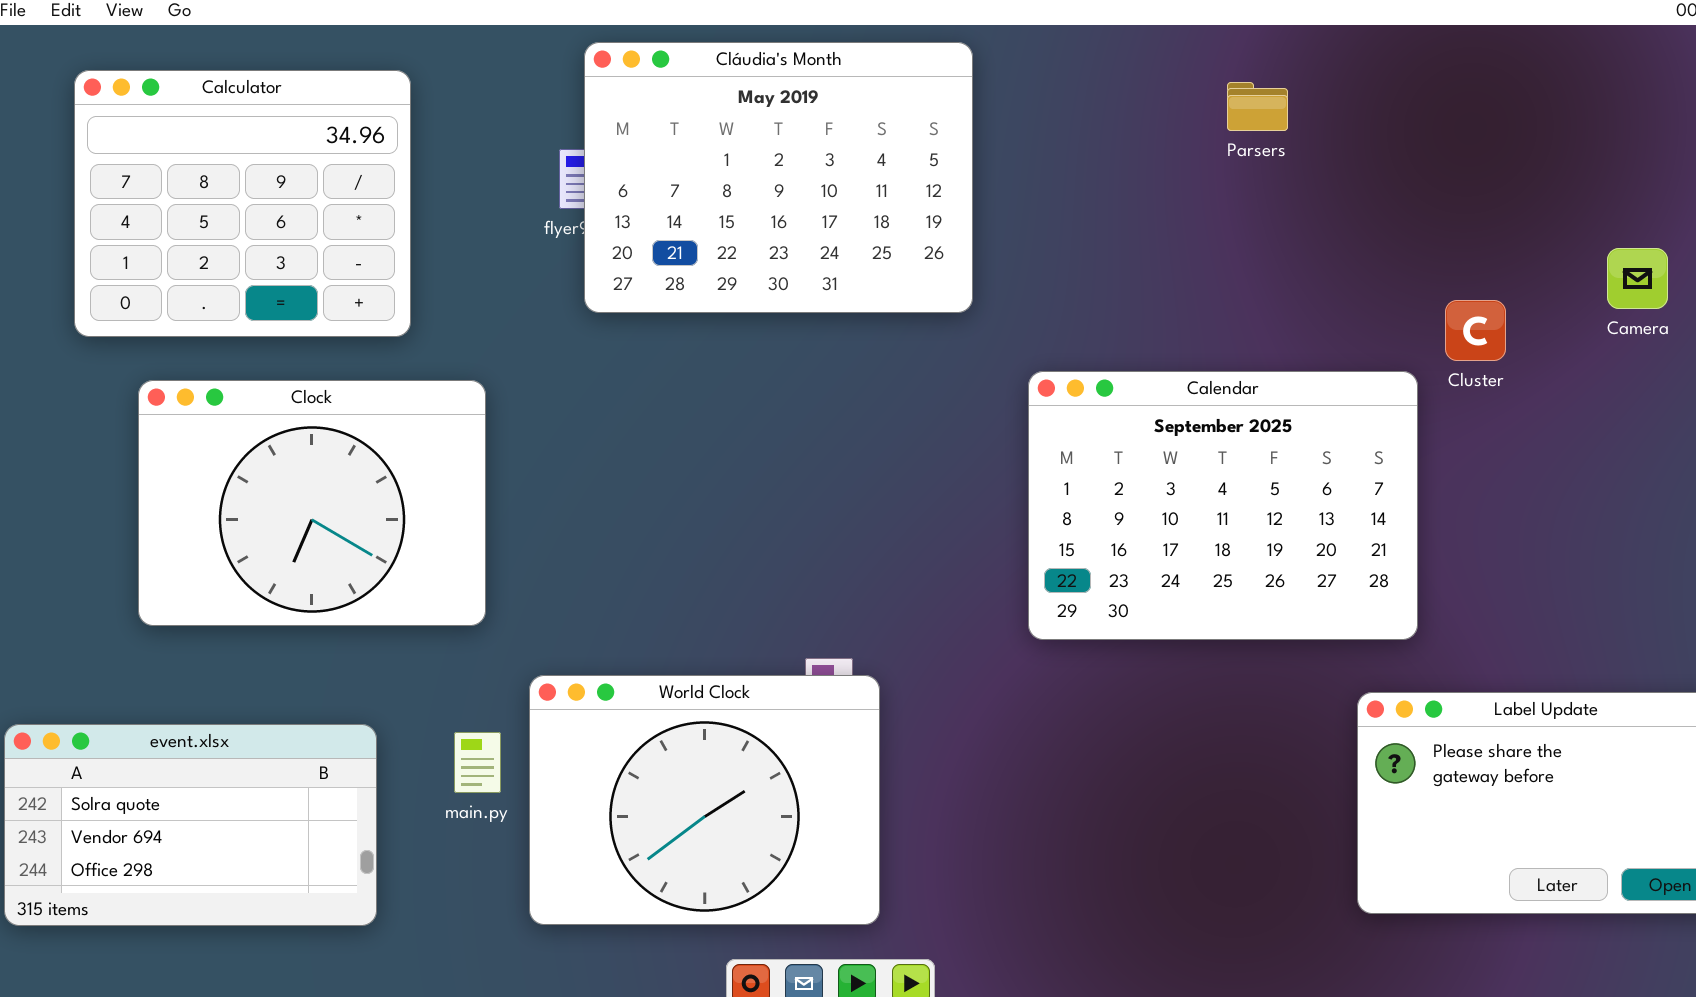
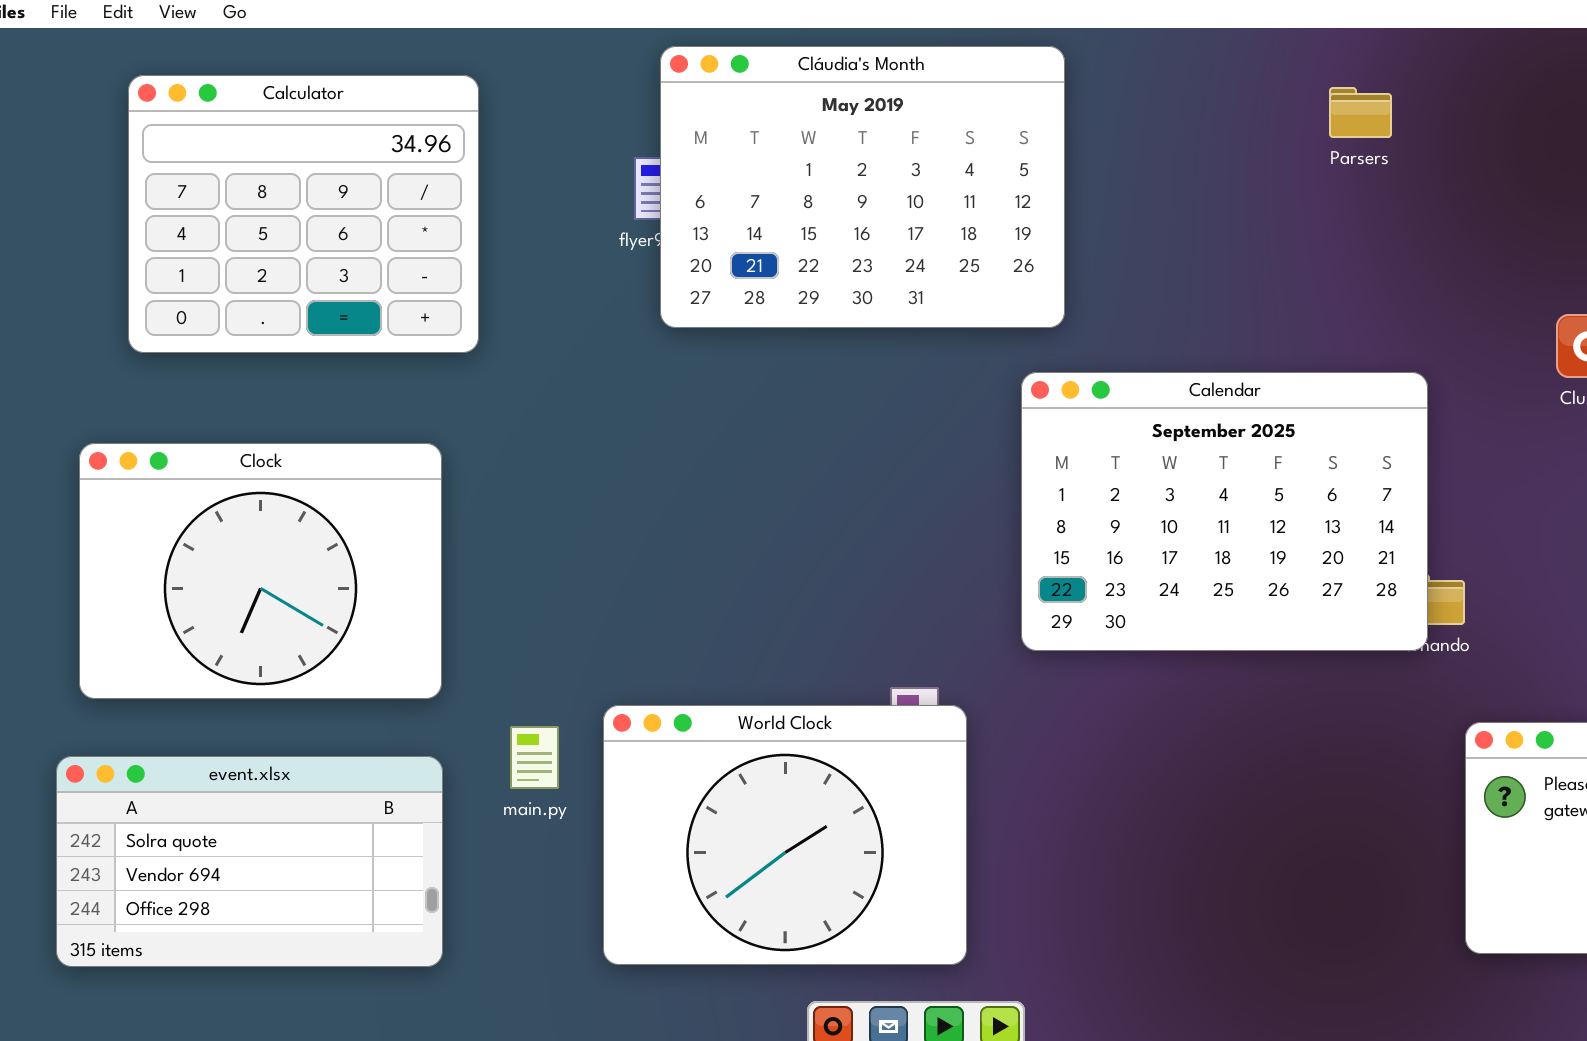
Calendar: [1028,371,1418,640] -> [1021,372,1428,651], moved
Clock: [138,380,486,626] -> [79,443,442,699], moved
main.py: [454,732,501,793] -> [510,726,559,789], moved

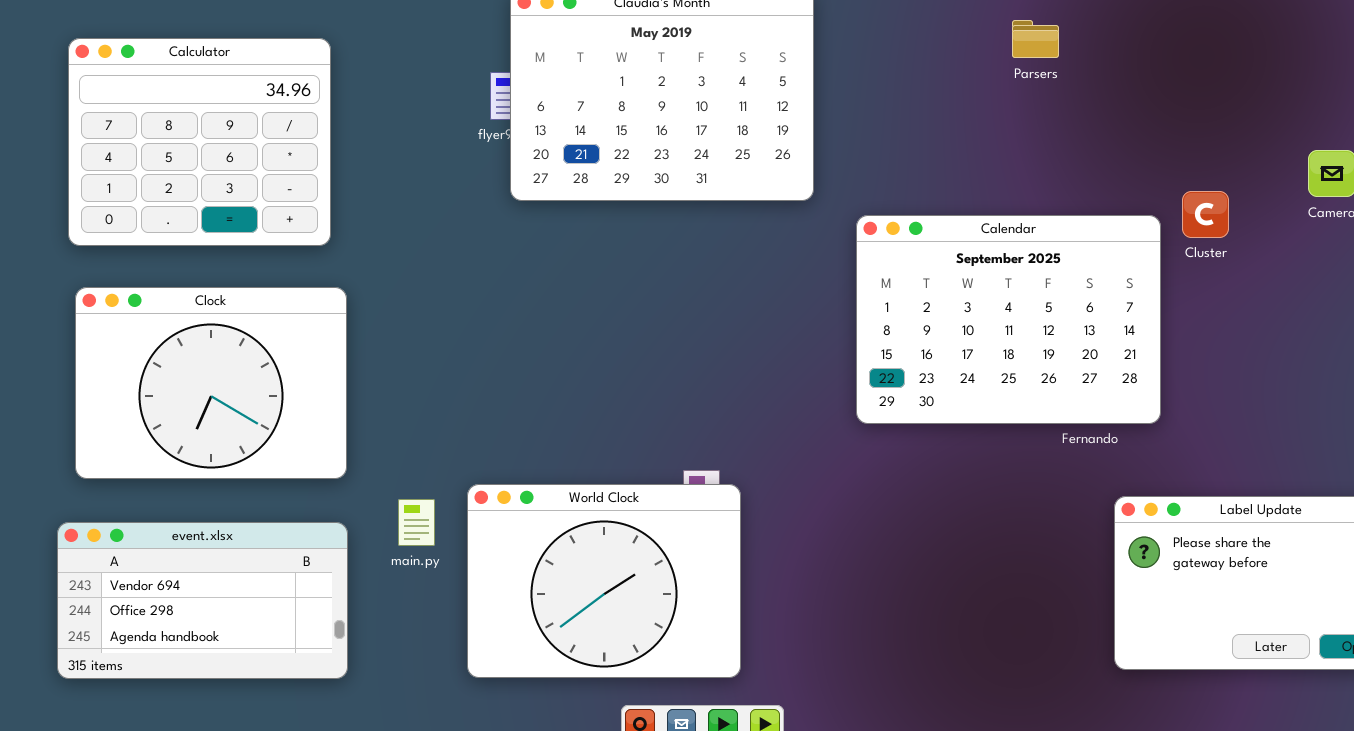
Calculator: [128,75,479,353] -> [68,38,331,246], moved
Calendar: [1021,372,1428,651] -> [856,215,1161,424], moved
event.xlsx: [56,756,443,967] -> [57,522,348,679], scrolled down 1 row

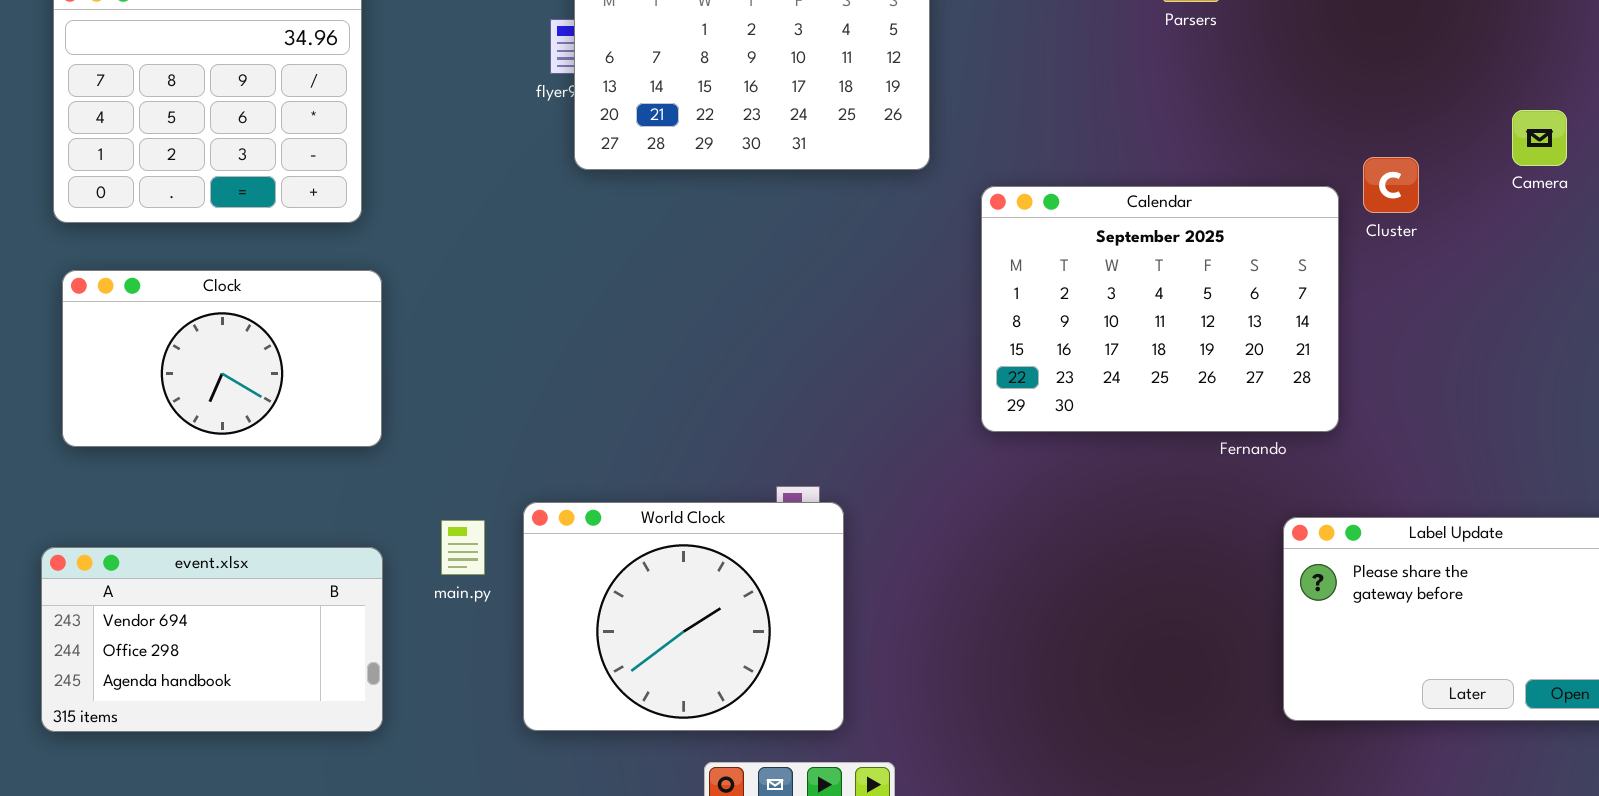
Clock: [75,287,347,479] -> [62,270,382,447], resized

